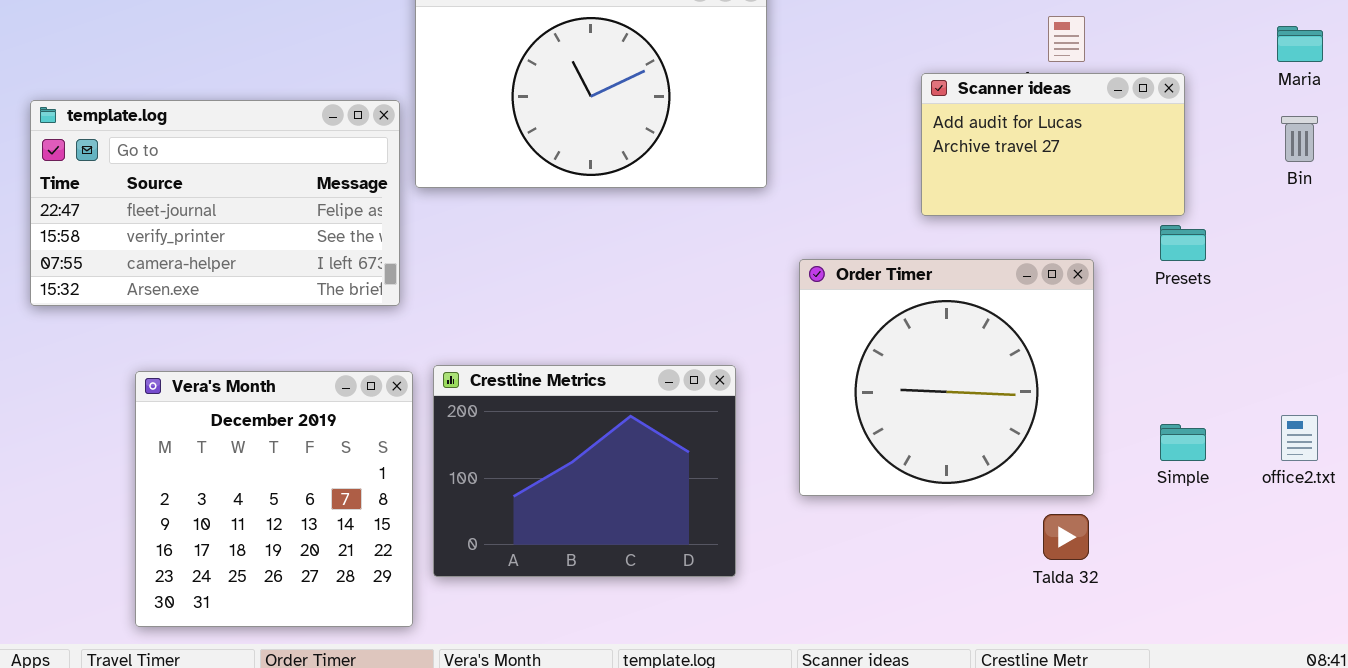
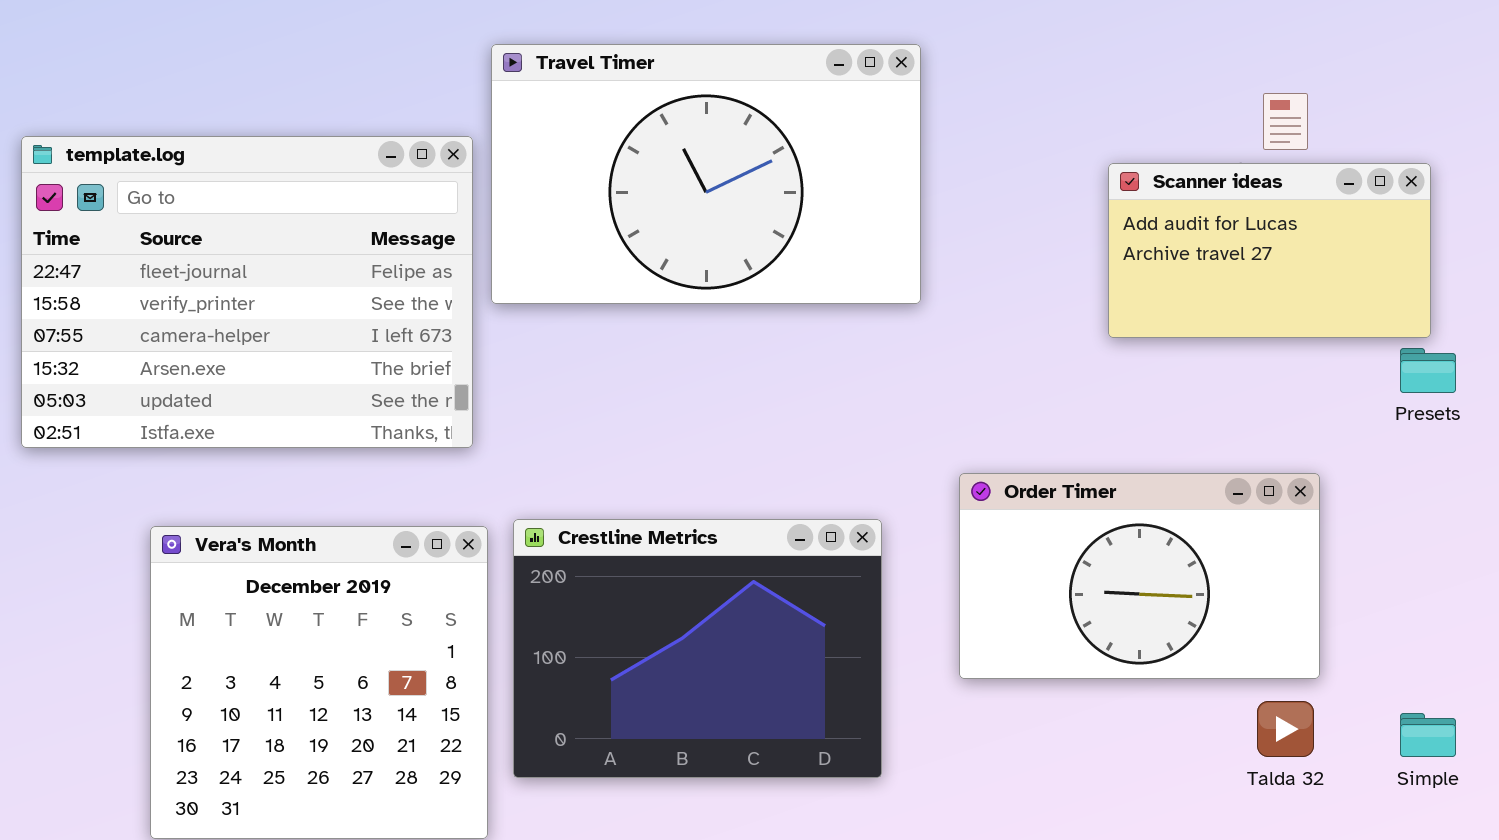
template.log: [30,100,400,306] -> [21,136,473,448], resized
Order Timer: [799,259,1094,496] -> [959,473,1320,679], resized
Simple: [1160,424,1206,461] -> [1400,713,1456,757], moved

